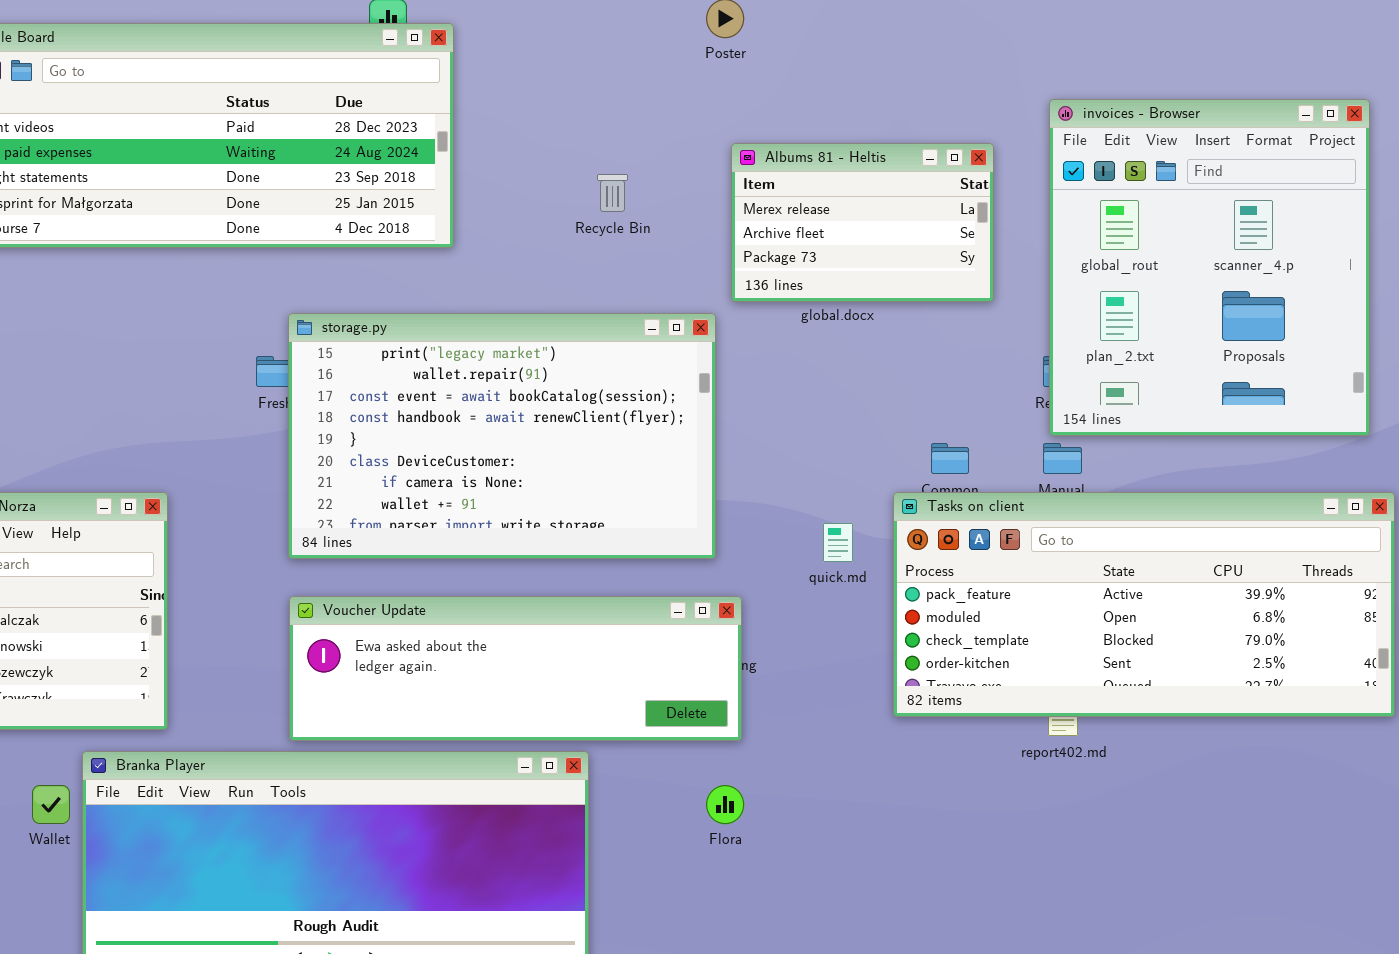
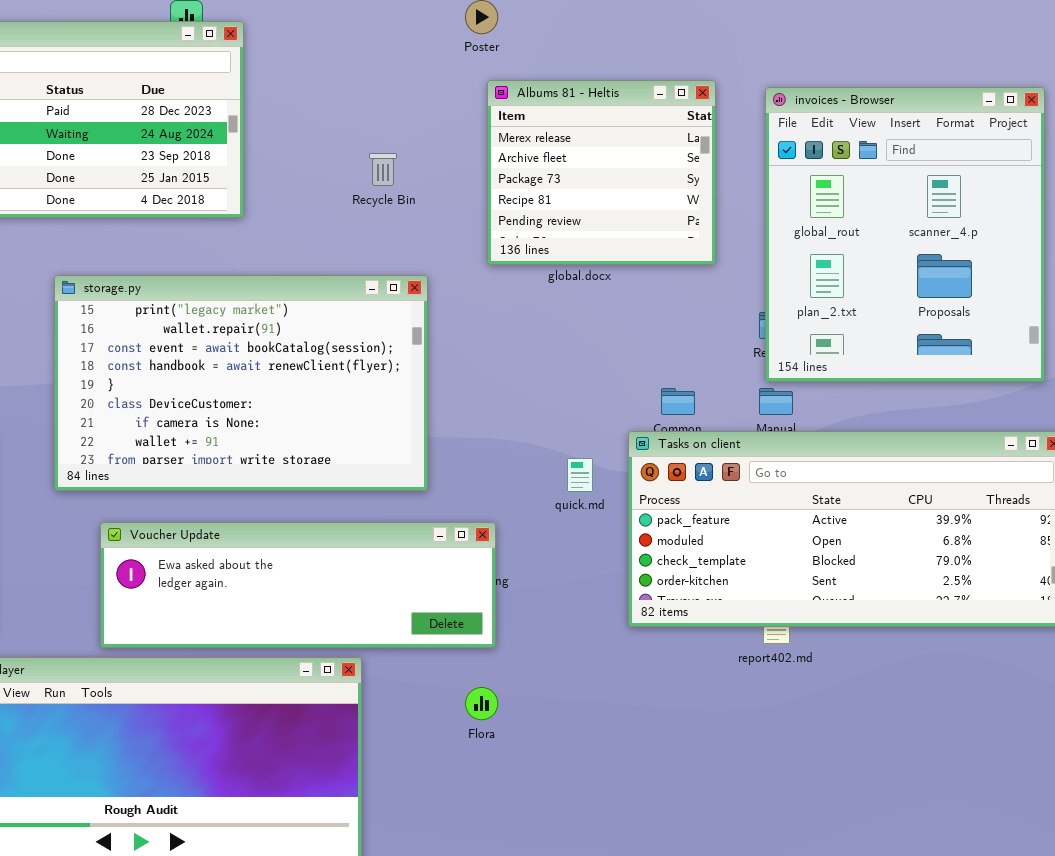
Albums 81 - Heltis: [731,143,994,302] -> [487,80,716,265], resized
storage.py: [288,313,716,559] -> [54,275,428,491], moved

